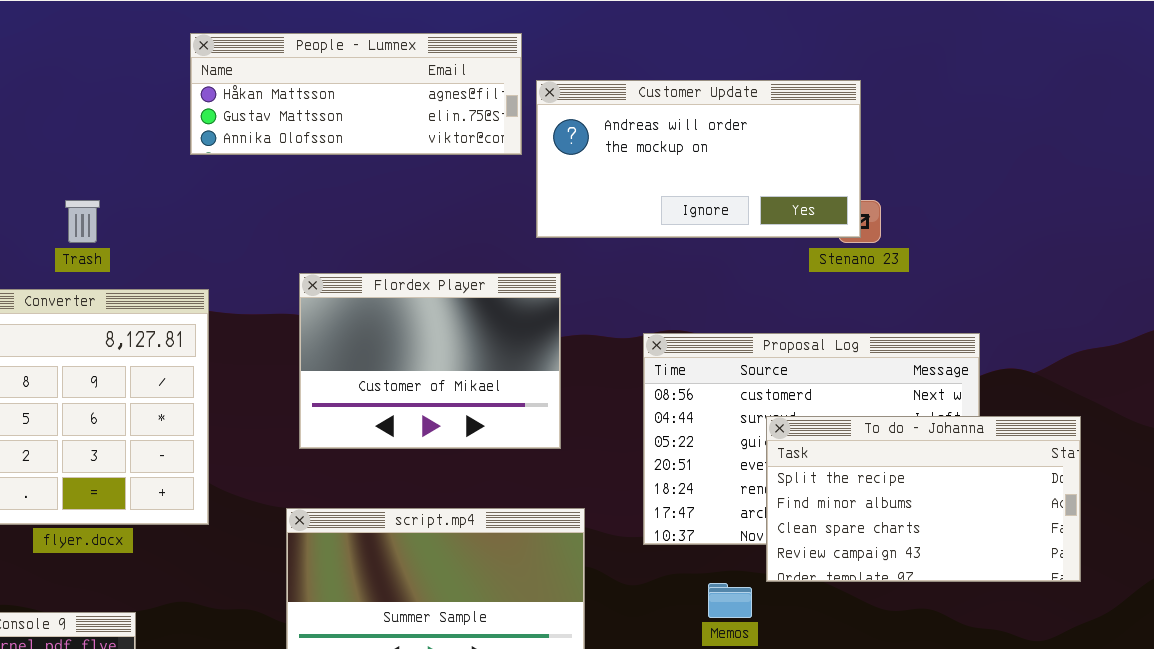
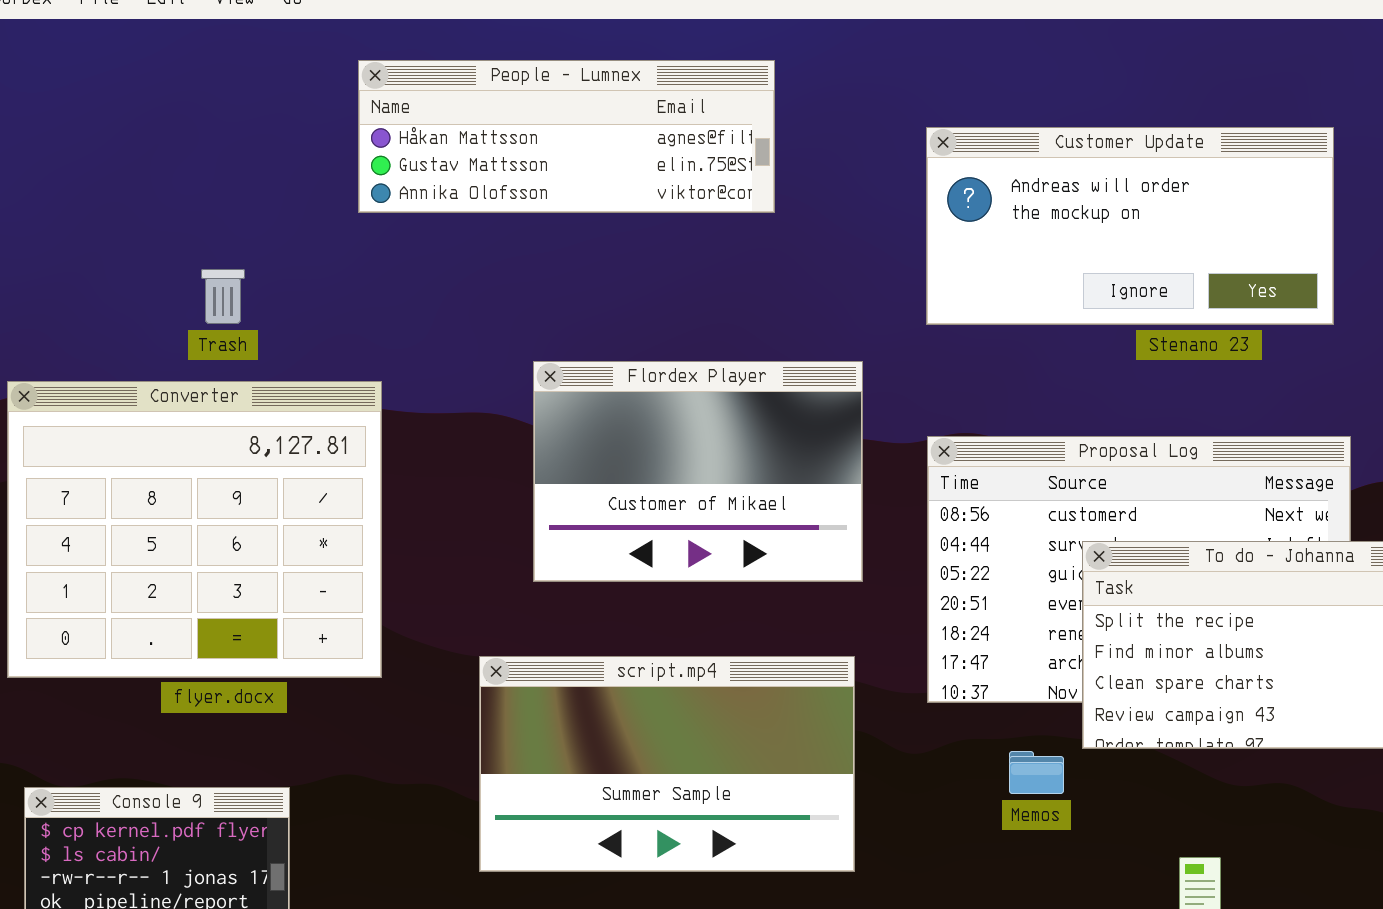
Customer Update: [536,80,861,238] -> [926,127,1334,325], moved
Flordex Player: [299,273,561,449] -> [533,361,863,582], moved

